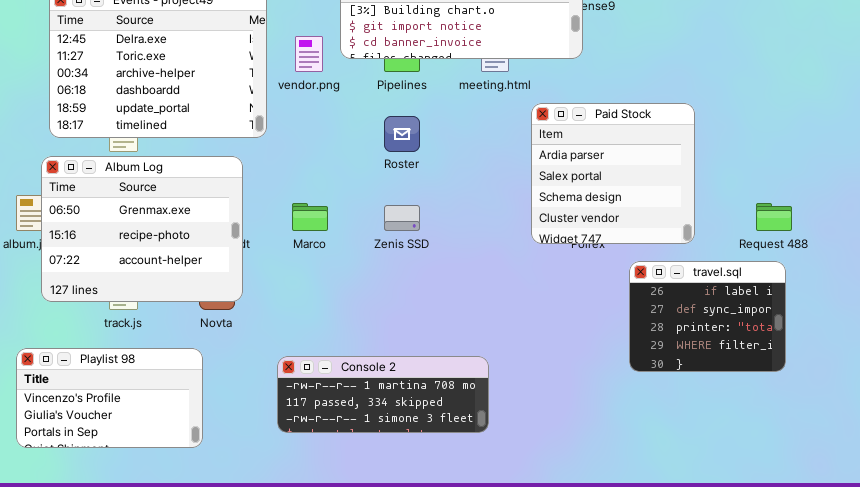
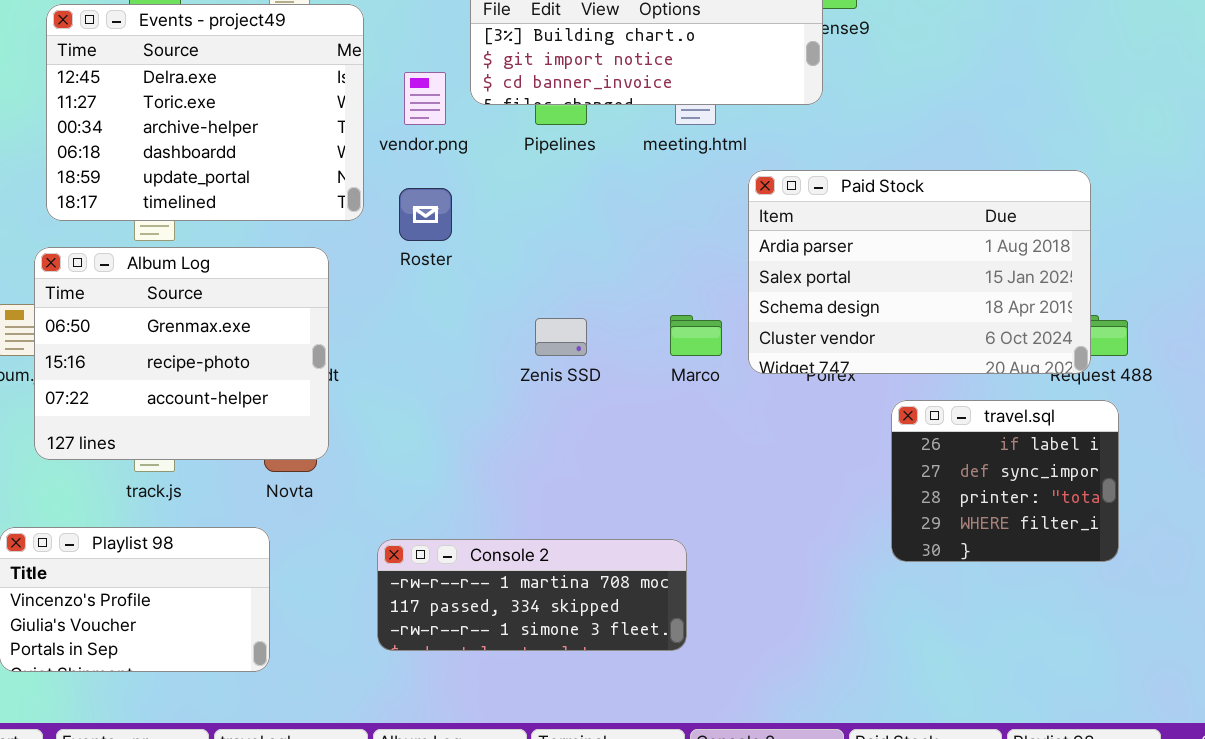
Paid Stock: [531,103,695,244] -> [748,170,1091,374], resized
Roster: [384,116,420,152] -> [399,188,452,241], moved
Marco: [292,203,328,231] -> [670,315,722,356], moved

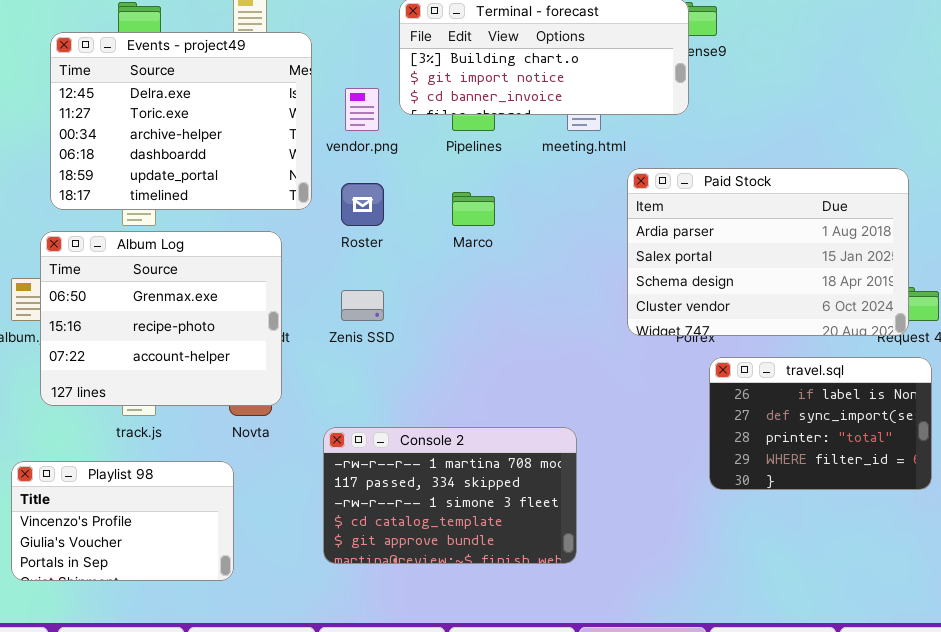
Marco: [670,315,722,356] -> [452,192,495,226], moved
Zenis SSD: [535,318,587,356] -> [341,290,384,321], moved
travel.sql: [891,400,1119,562] -> [709,357,932,490], resized
Console 2: [377,539,687,651] -> [323,427,577,564], resized

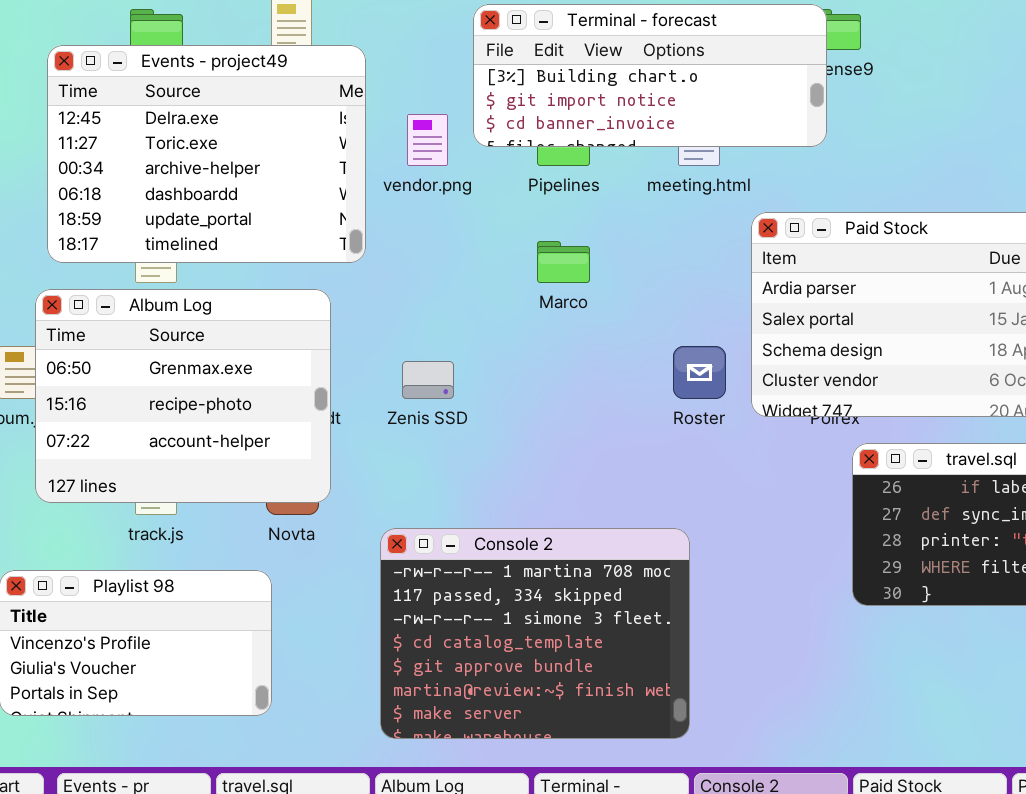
Roster: [341,183,384,226] -> [673,346,726,399], moved
Console 2: [323,427,577,564] -> [380,528,690,739], resized

